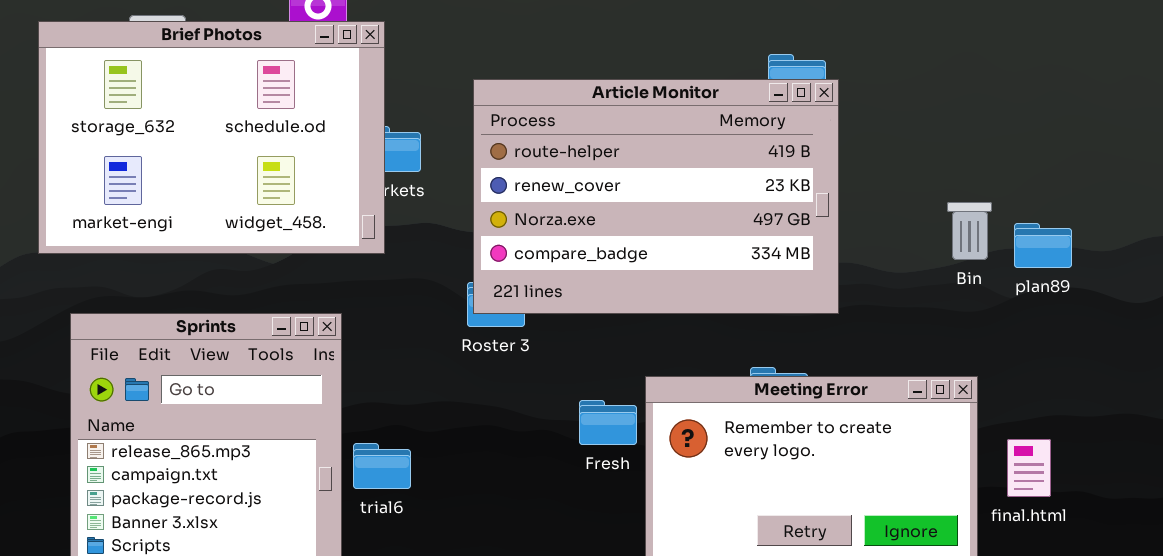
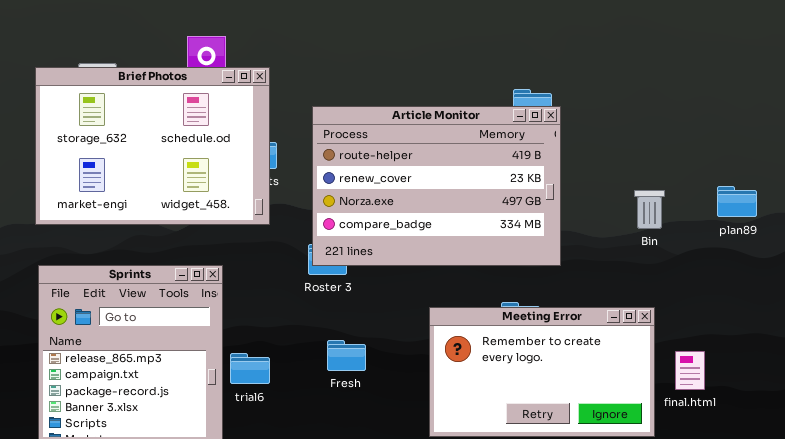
Brief Photos: [38,21,385,254] -> [35,67,270,225], moved
plan89: [1014,223,1072,268] -> [717,186,757,217], moved
Fresh: [579,400,637,445] -> [327,340,366,371], moved

